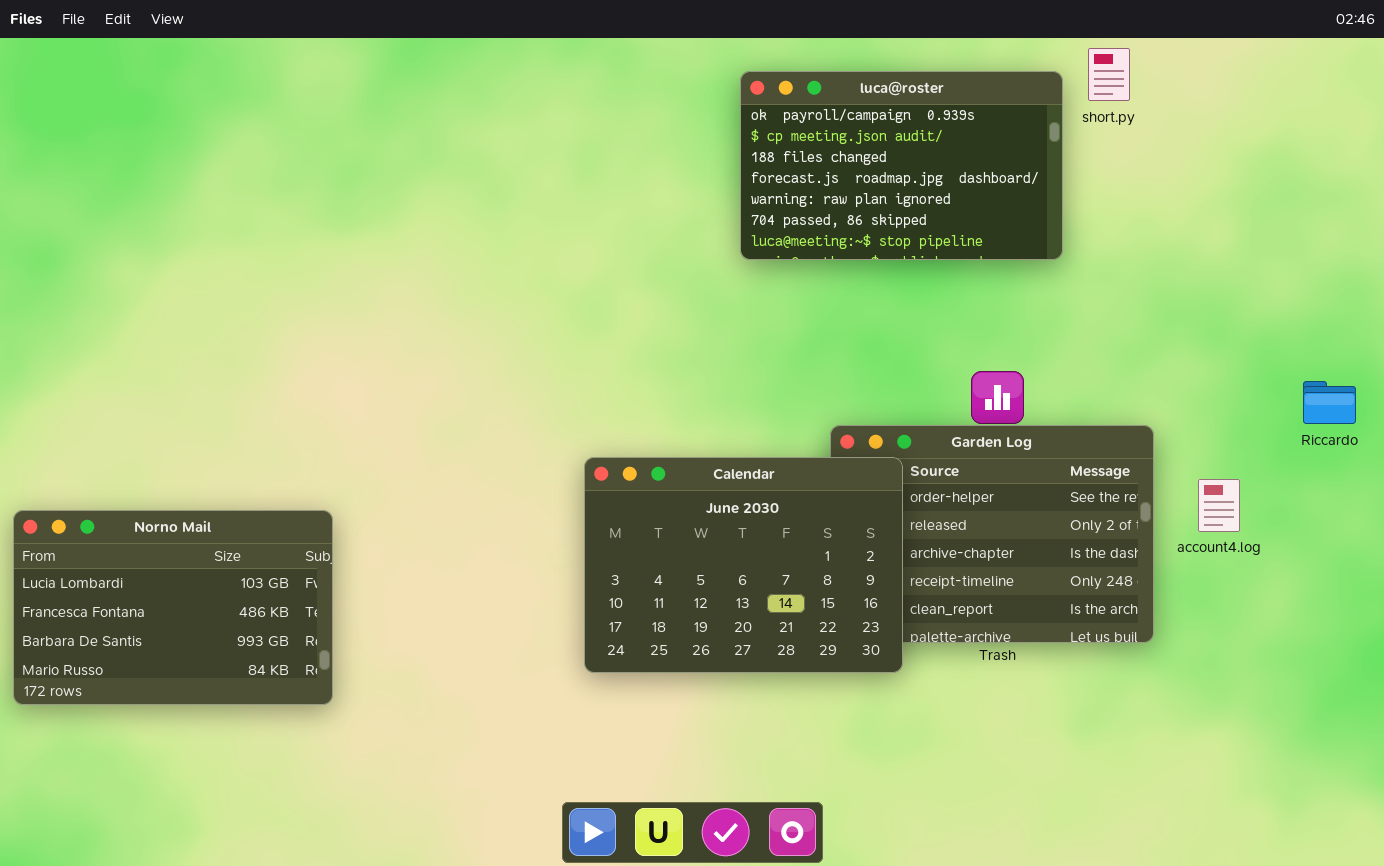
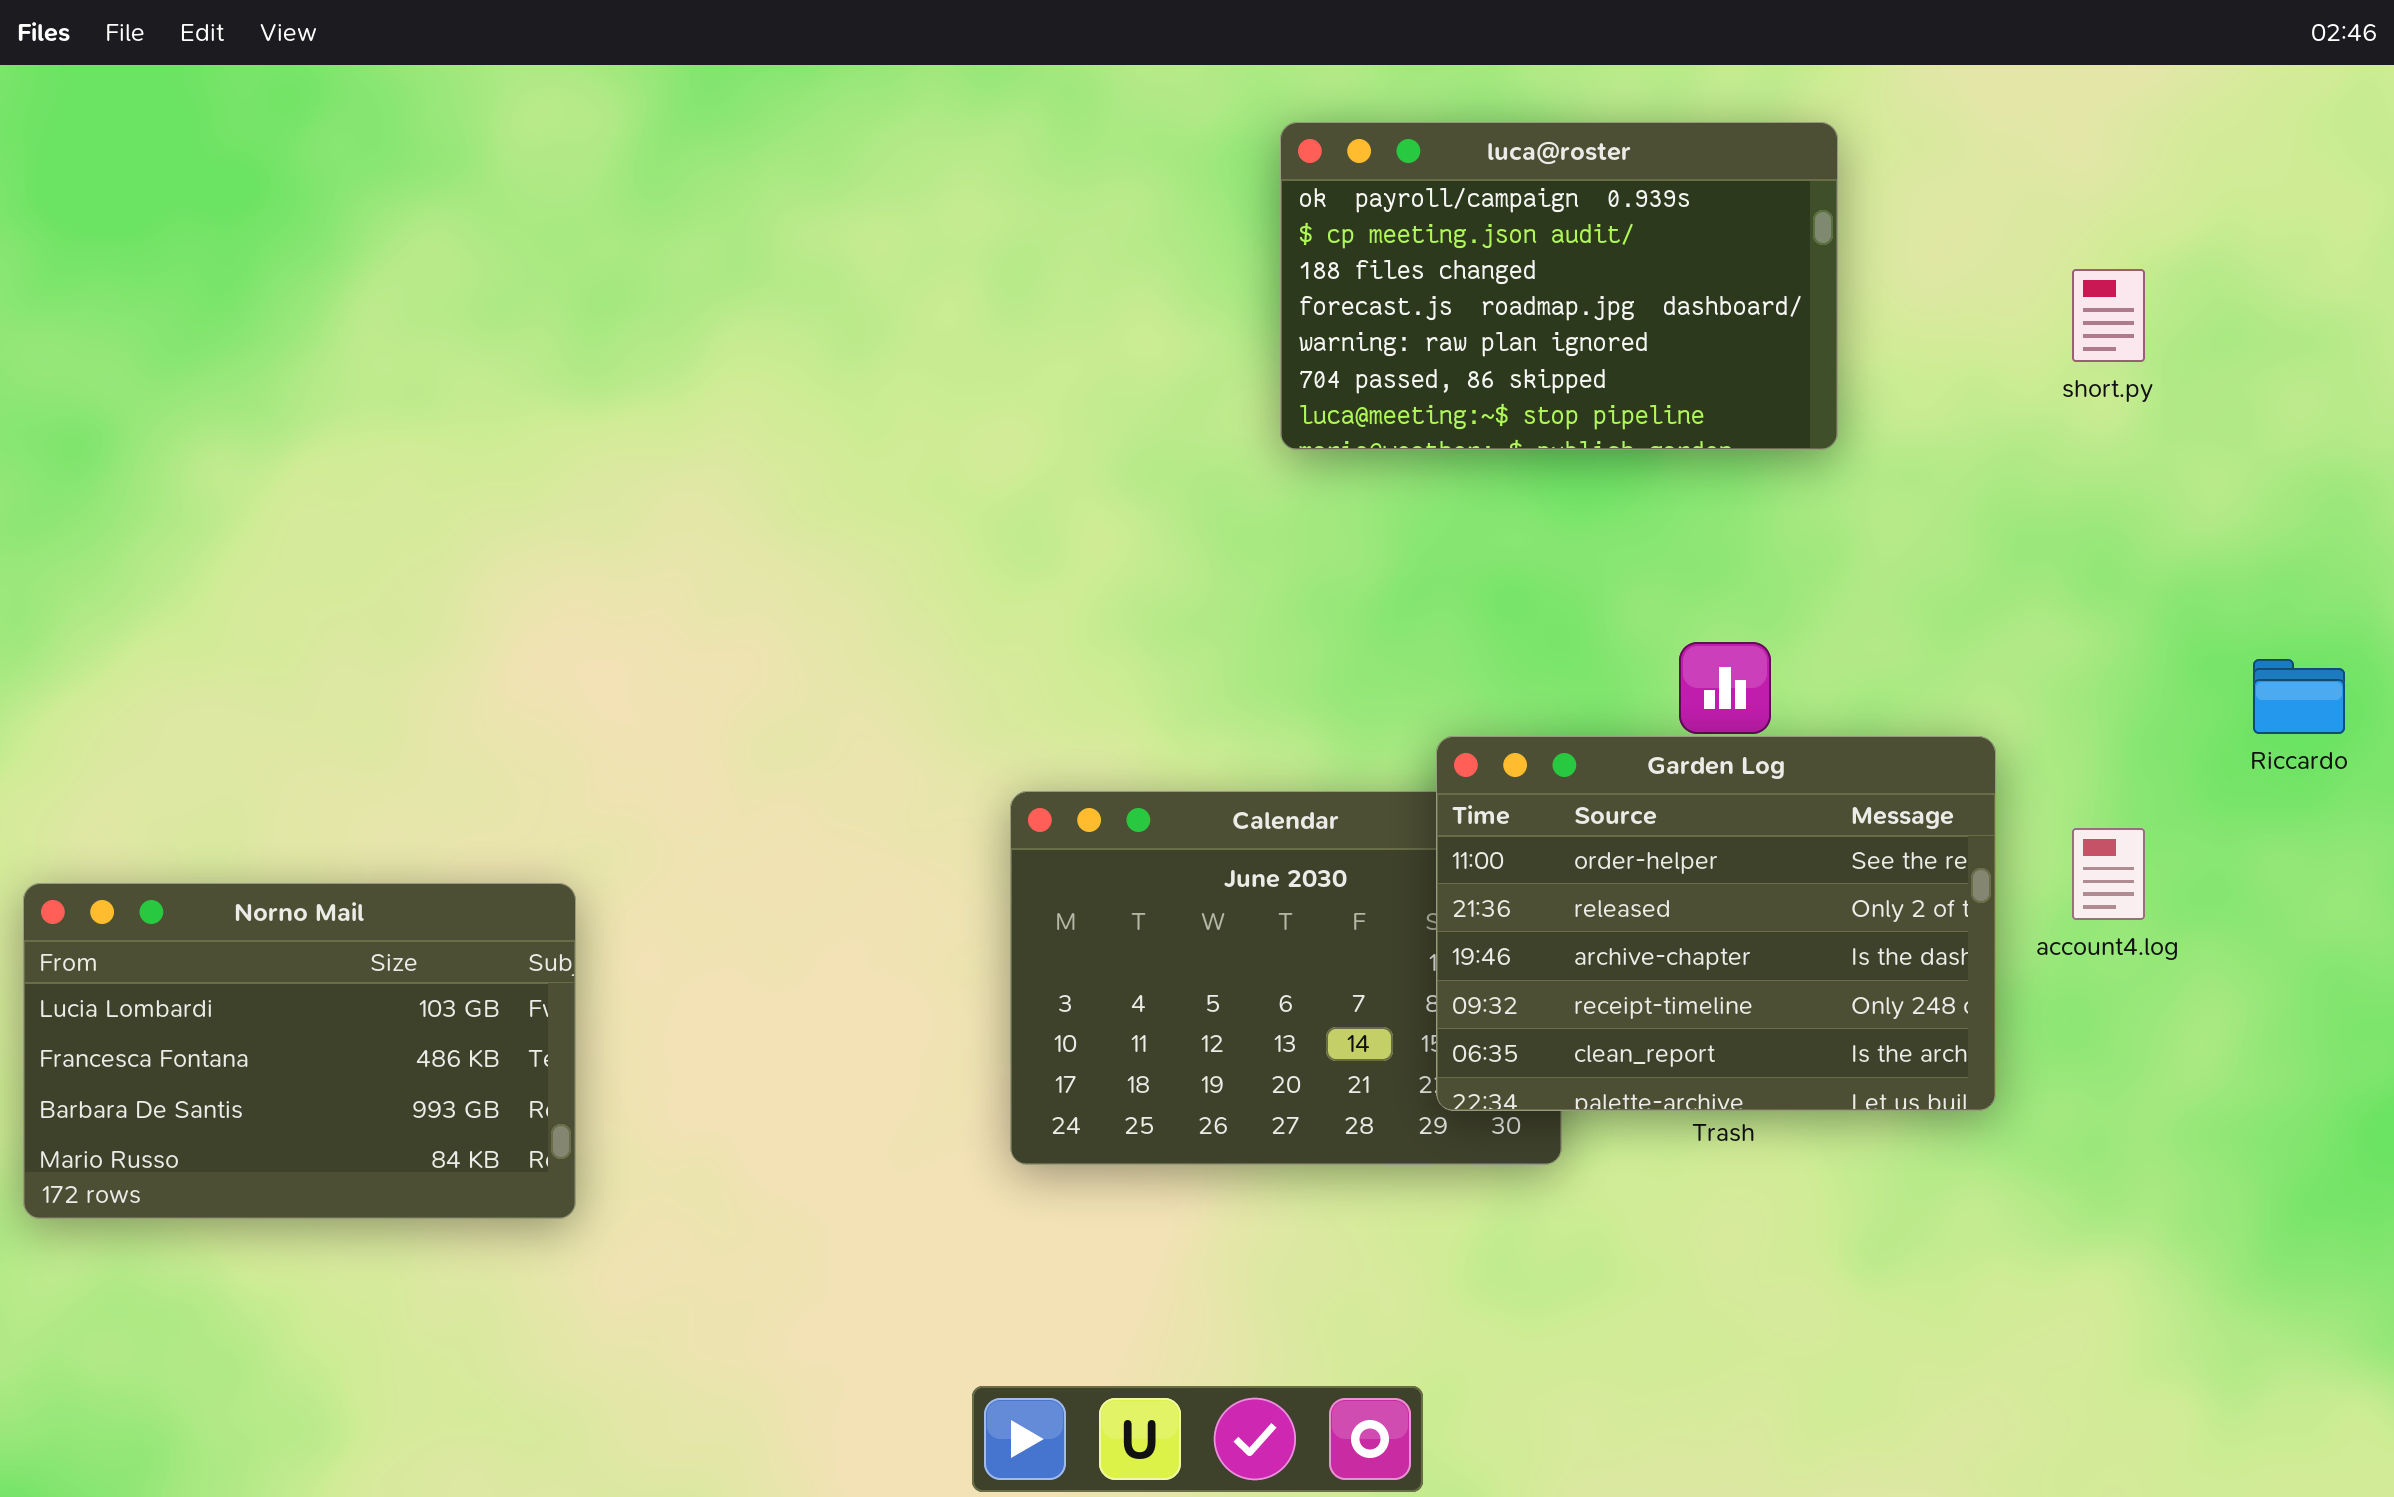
short.py: [1088,48,1130,101] -> [2072,269,2145,362], moved
Garden Log: [830,425,1154,643] -> [1436,736,1996,1111], raised

